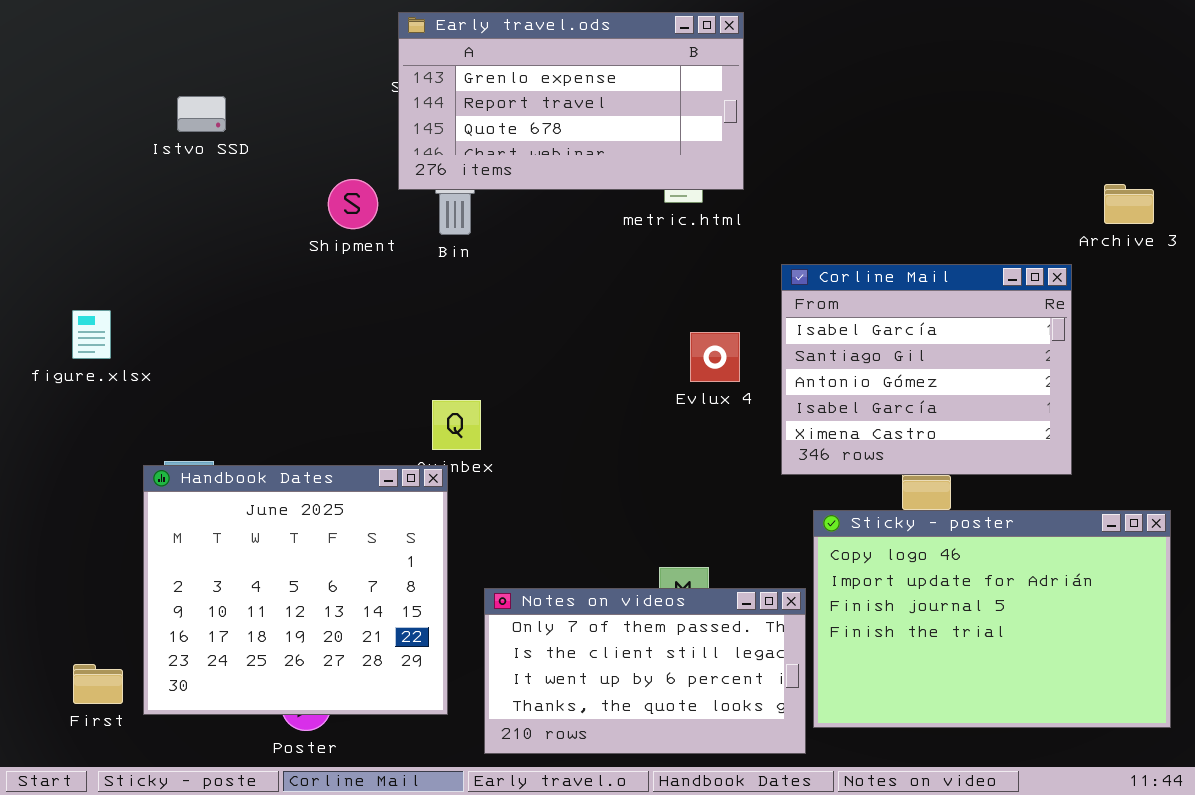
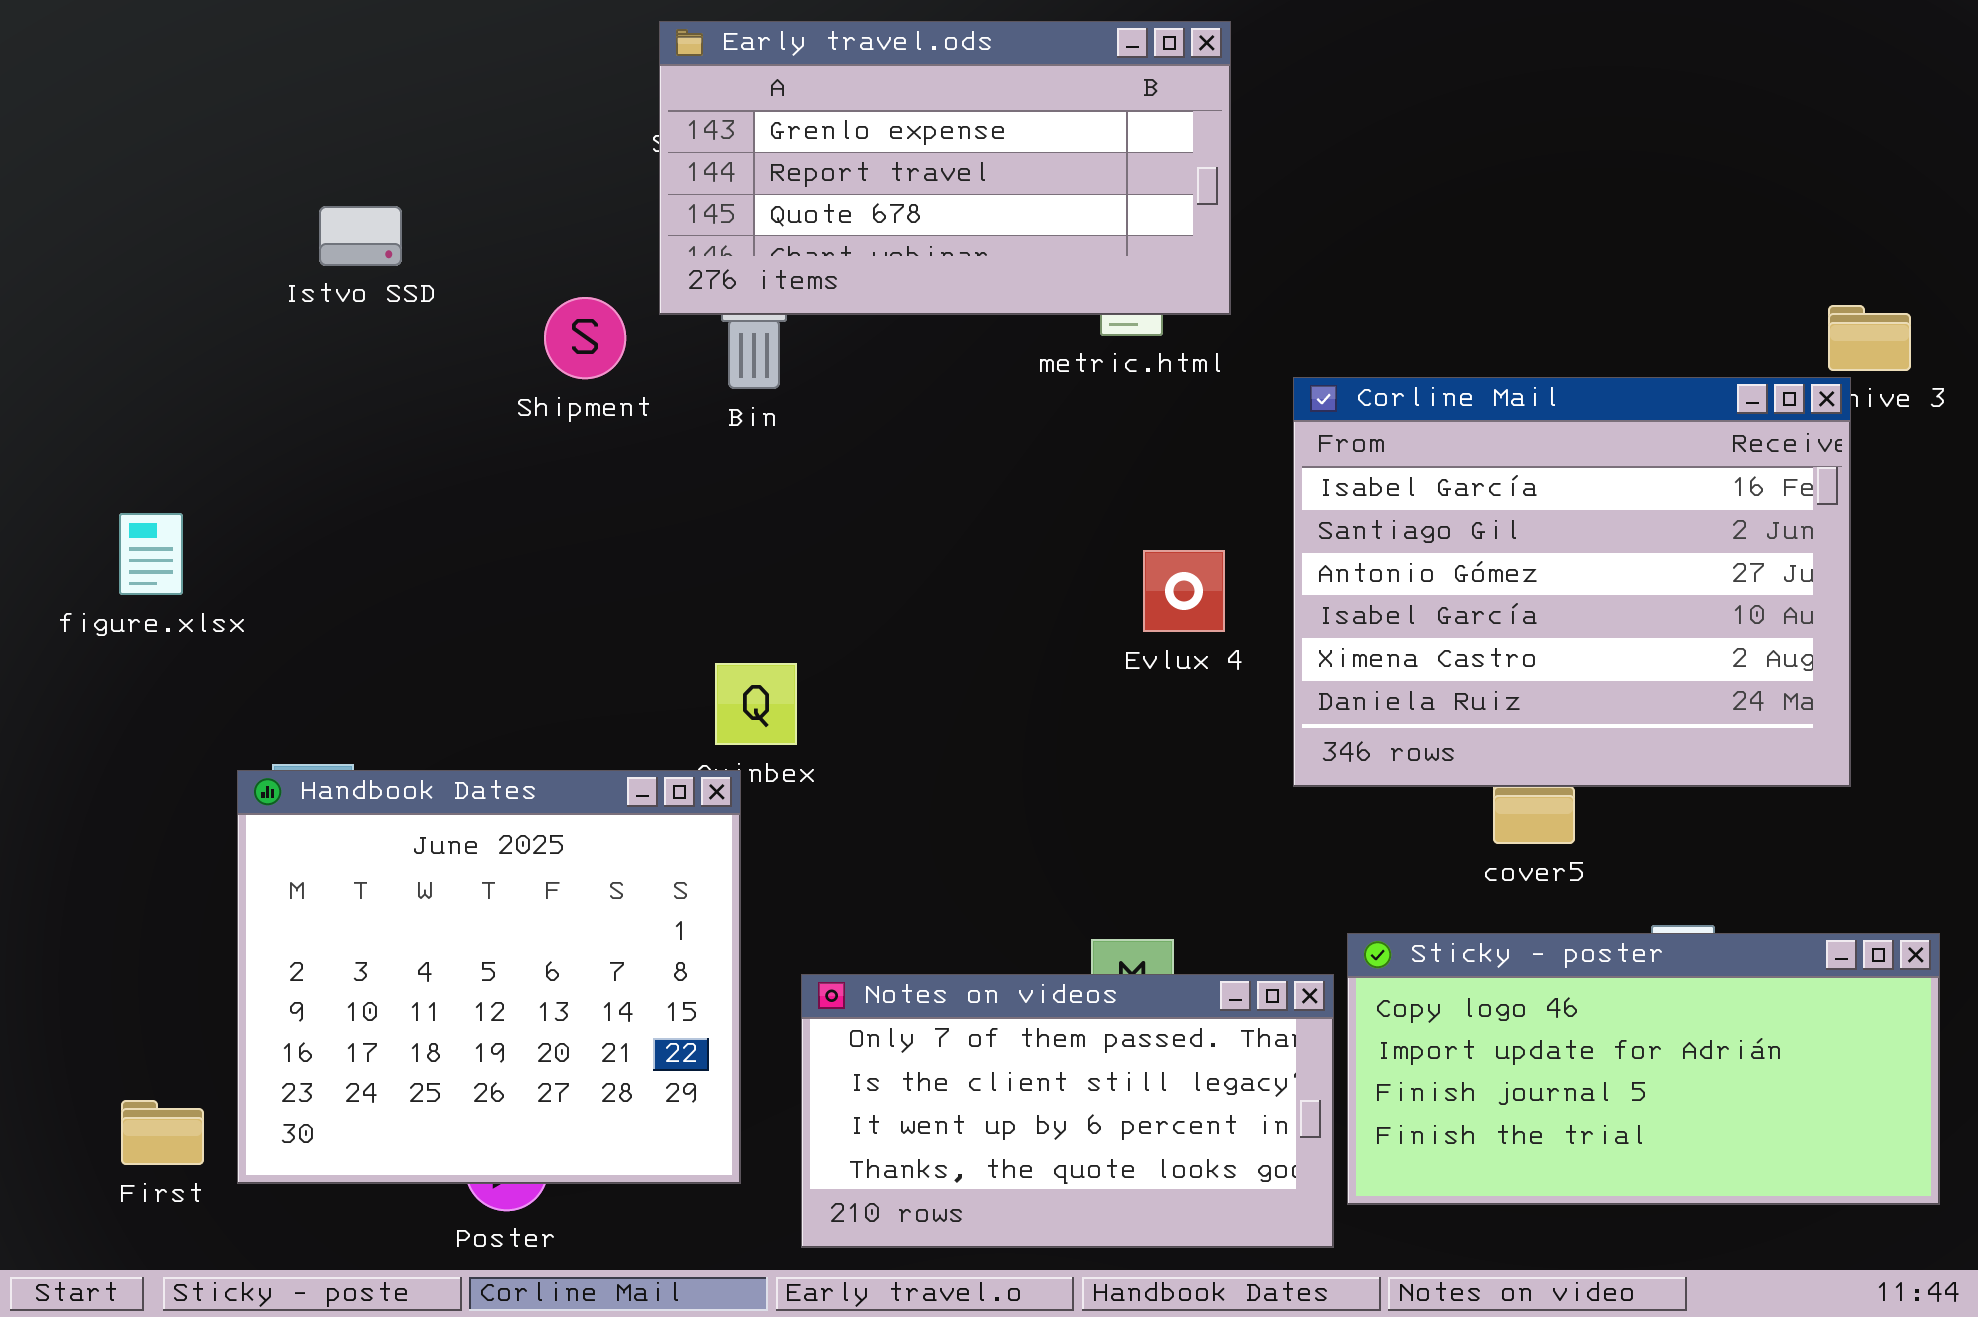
Istvo SSD: [177,96,226,132] -> [319,206,402,266], moved
Corline Mail: [781,264,1072,475] -> [1293,377,1851,787], resized
Sticky - poster: [813,510,1171,728] -> [1347,933,1940,1205], resized

